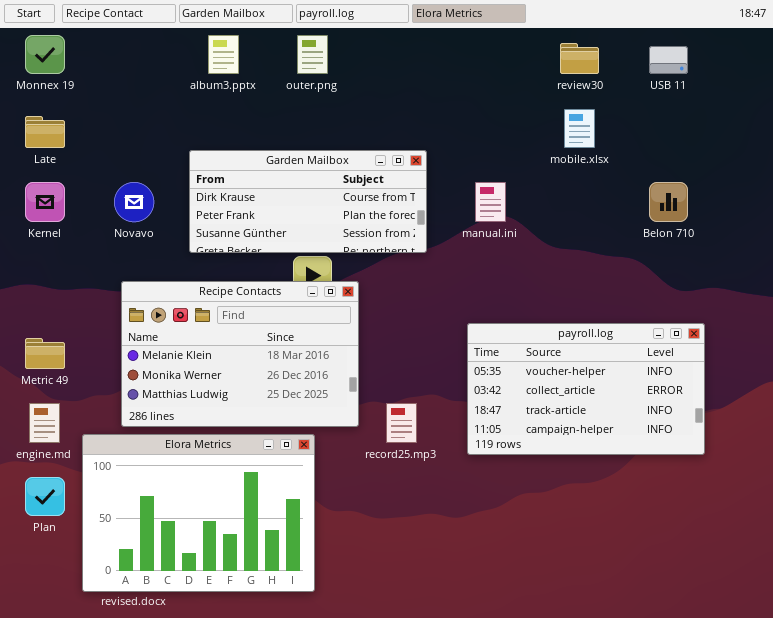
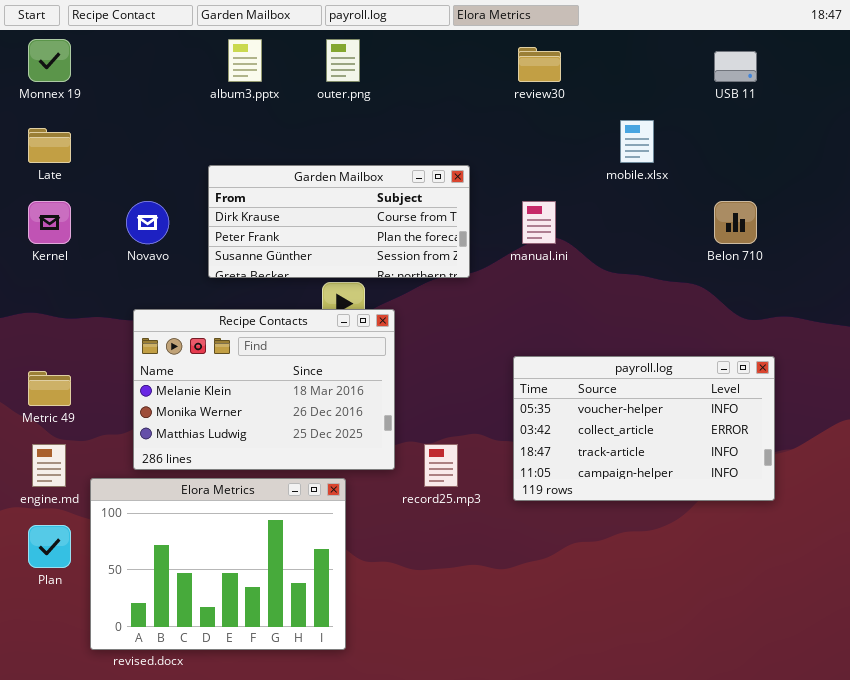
review30: [560,43,599,74] -> [518,47,561,82], moved

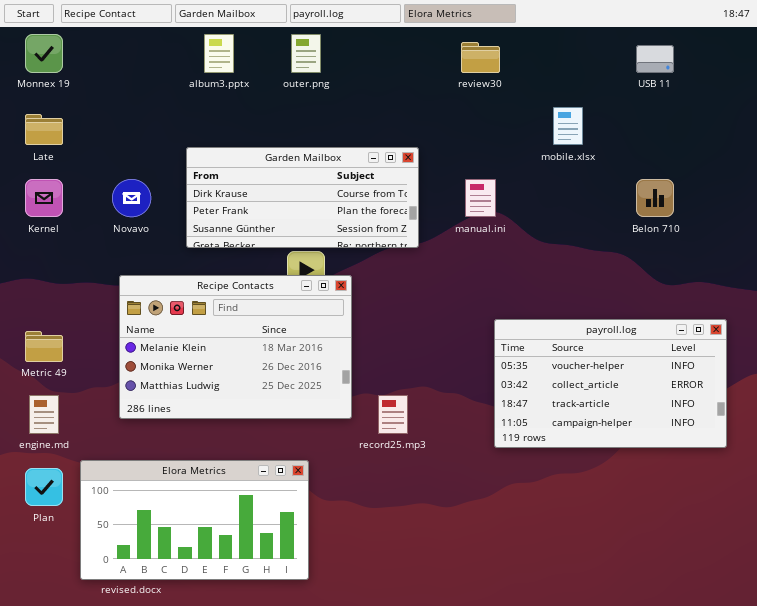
payroll.log: [513,356,775,501] -> [494,319,727,448], moved
Elora Metrics: [90,478,346,650] -> [80,460,309,580], resized

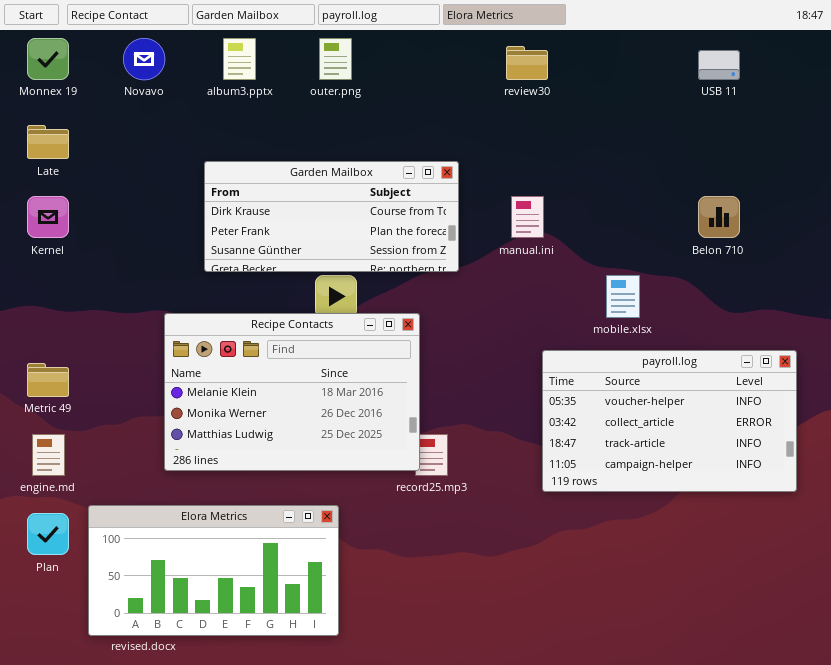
mobile.xlsx: [553,107,583,145] -> [606,275,640,318], moved
Novavo: [112,179,151,217] -> [123,38,165,80], moved
Recipe Contacts: [119,275,352,419] -> [164,313,420,471], moved

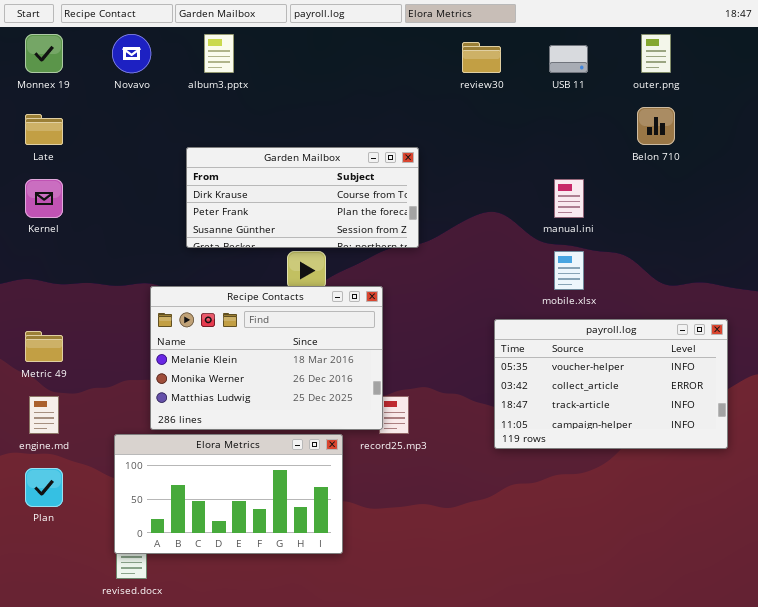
outer.png: [319,38,352,80] -> [641,34,671,73], moved
USB 11: [698,50,740,80] -> [549,45,588,73], moved
manual.ini: [511,196,544,238] -> [554,179,584,218], moved
Belon 710: [698,196,740,238] -> [637,107,675,145], moved
Elora Metrics: [88,505,339,636] -> [114,434,343,554], moved

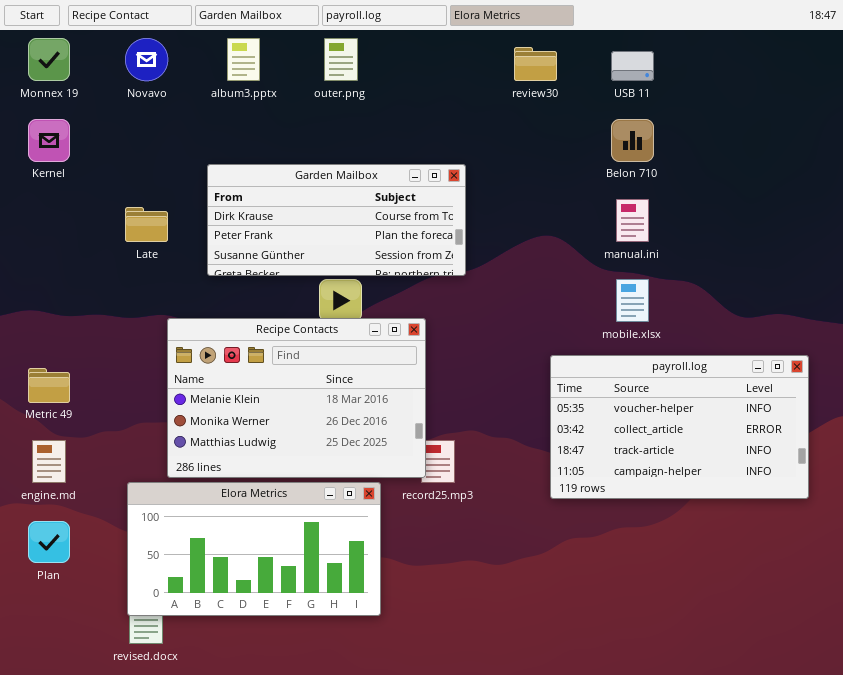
outer.png: [641,34,671,73] -> [324,38,358,81], moved
Belon 710: [637,107,675,145] -> [611,119,654,162], moved
Late: [25,114,63,145] -> [125,207,168,242], moved
Kernel: [25,179,63,218] -> [28,119,70,162], moved

